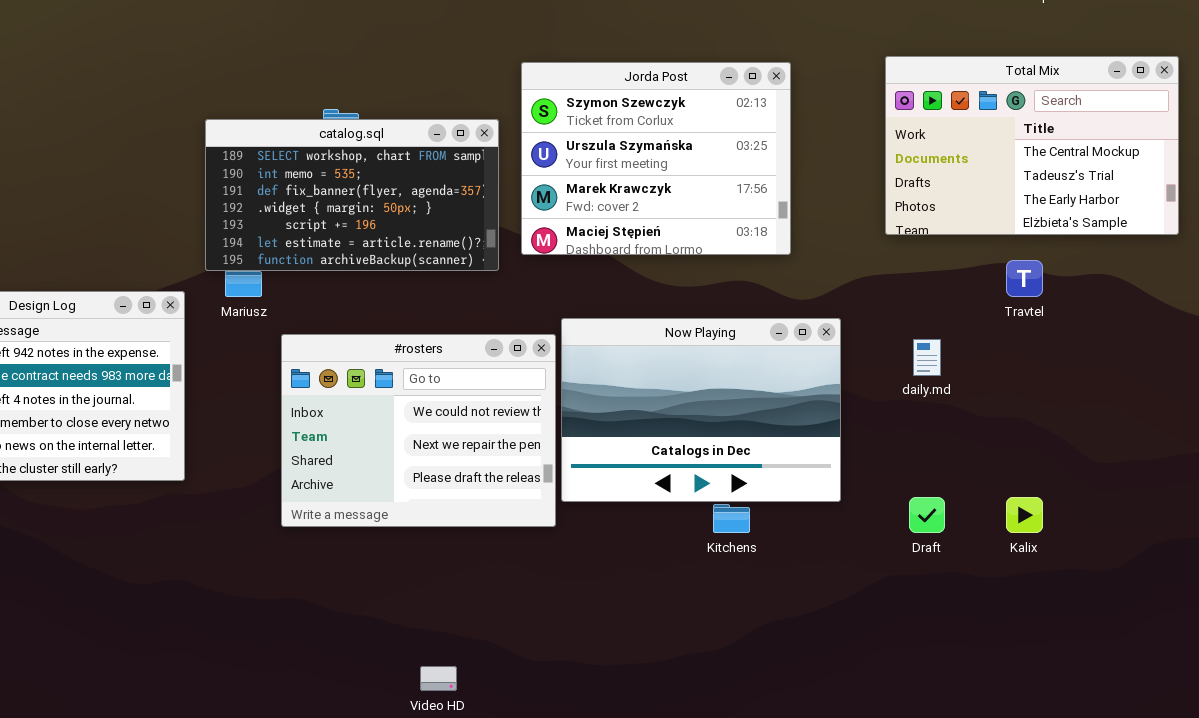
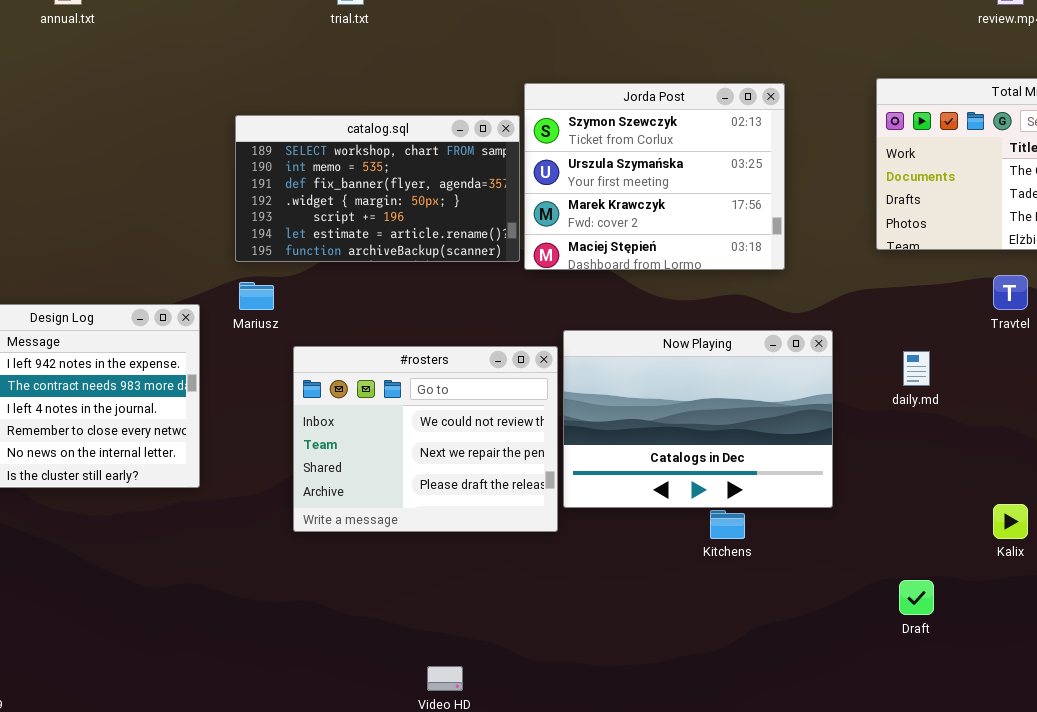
catalog.sql: [205,119,499,271] -> [235,115,520,262], moved
Draft: [909,497,945,533] -> [899,580,934,615], moved

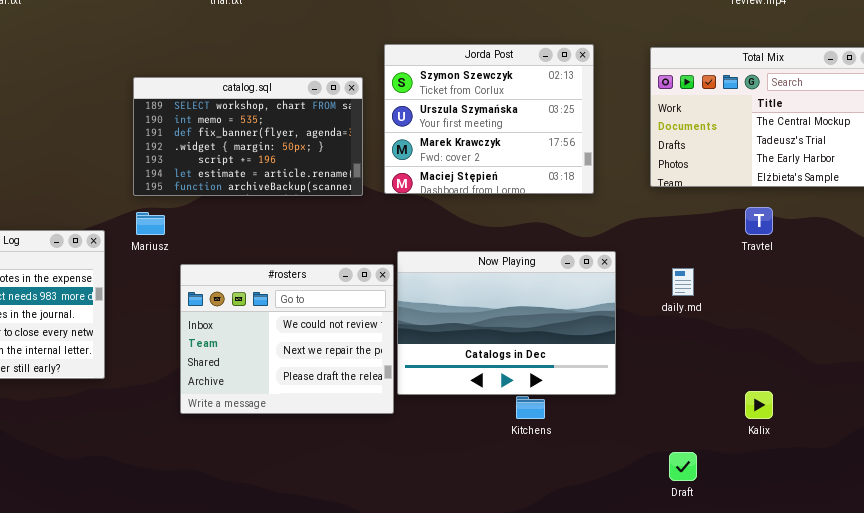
Jorda Post: [524,83,785,270] -> [384,44,594,194], moved

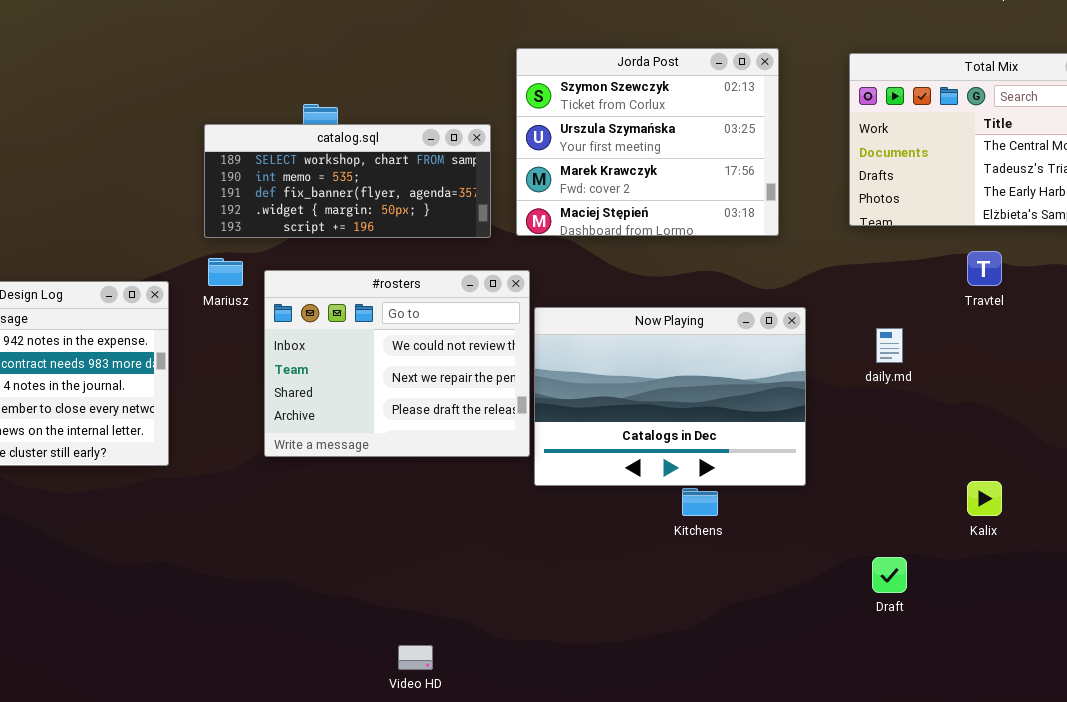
catalog.sql: [133,77,363,196] -> [204,124,491,238], resized
#rosters: [180,264,394,414] -> [264,270,530,457], moved

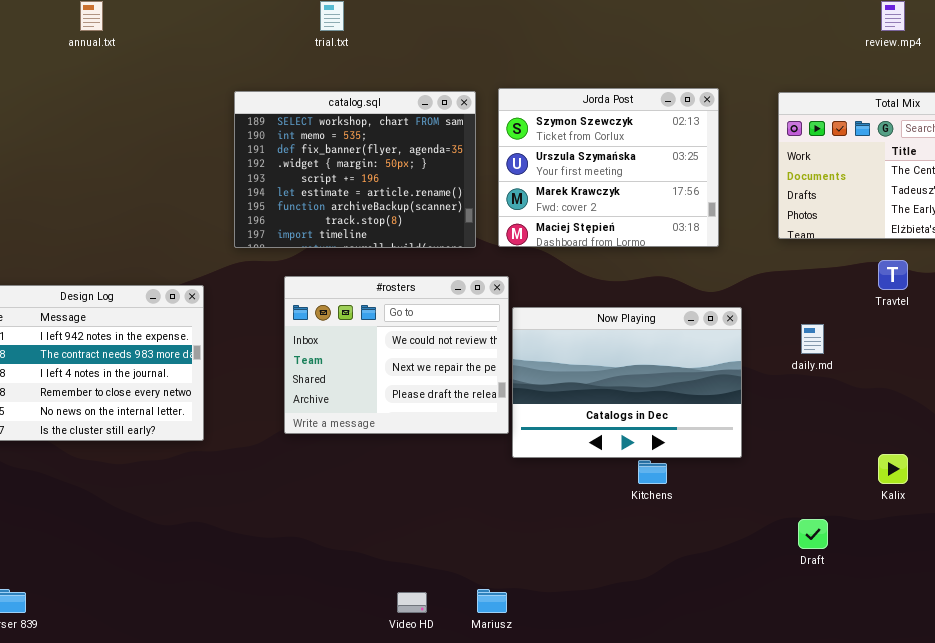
catalog.sql: [204,124,491,238] -> [234,91,476,248], resized
Mariusz: [208,258,243,286] -> [477,589,507,613], moved

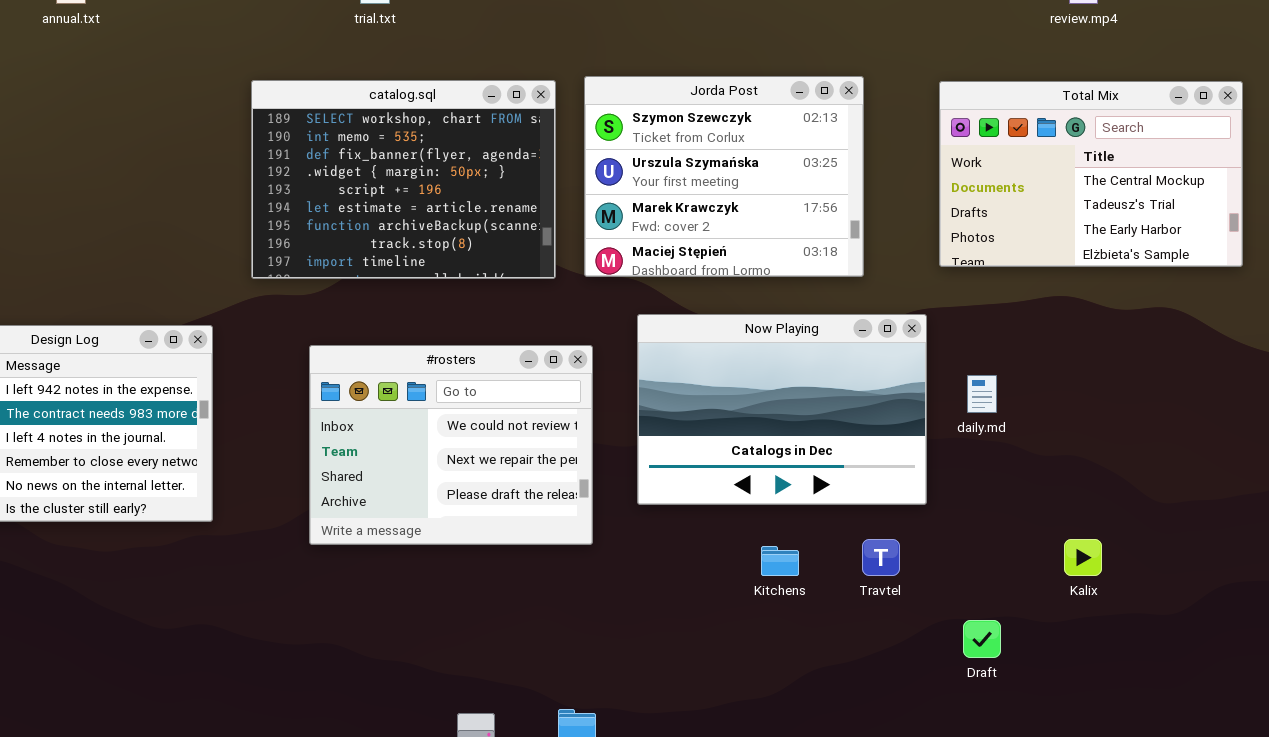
Travtel: [878,260,908,290] -> [862,539,900,576], moved
#rosters: [284,276,509,434] -> [309,345,593,545], moved
Now Playing: [512,307,742,458] -> [637,314,927,505], moved

